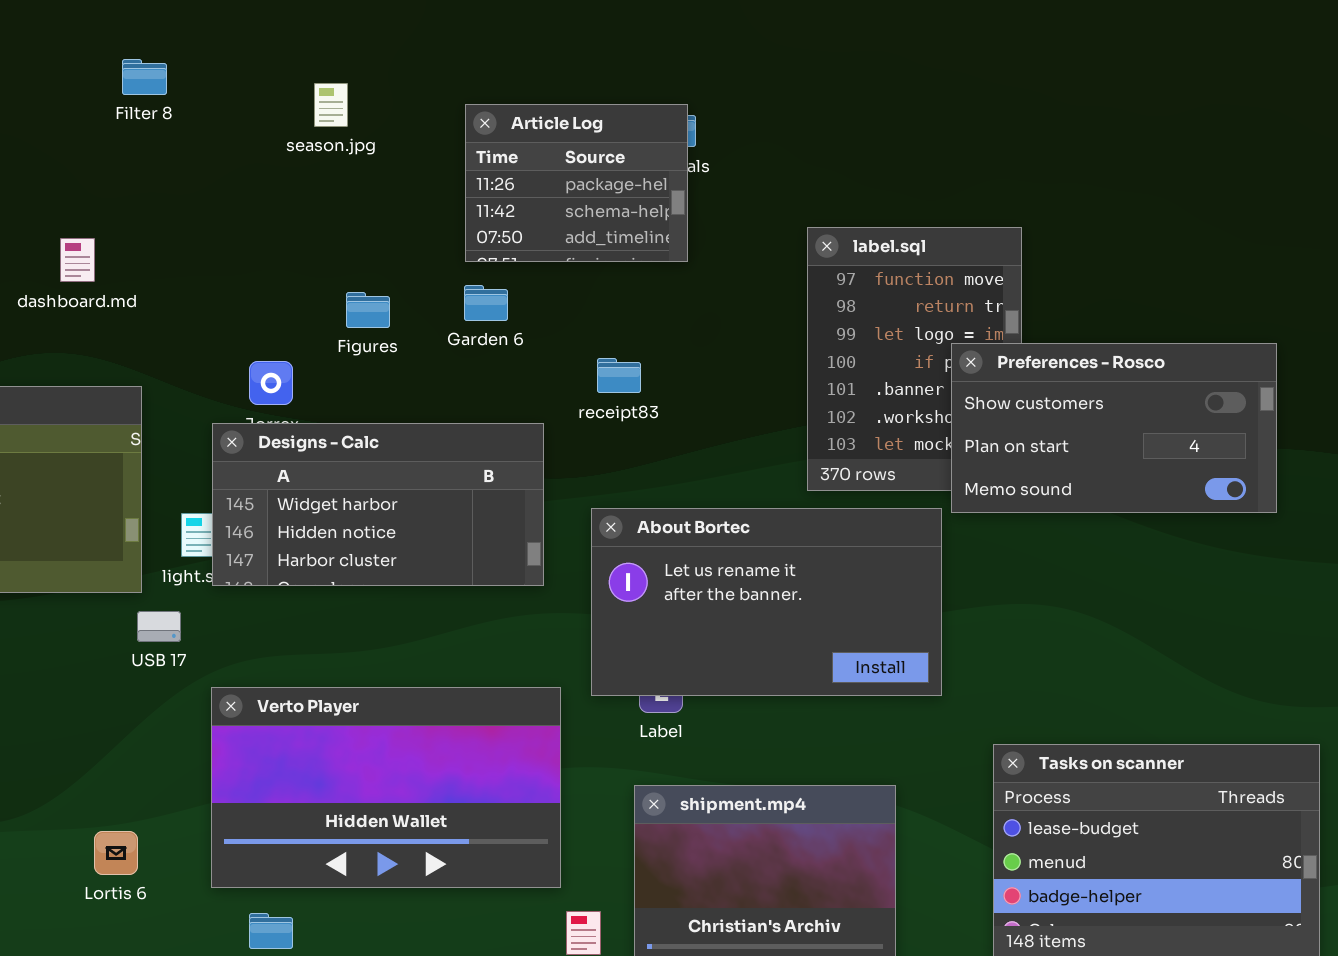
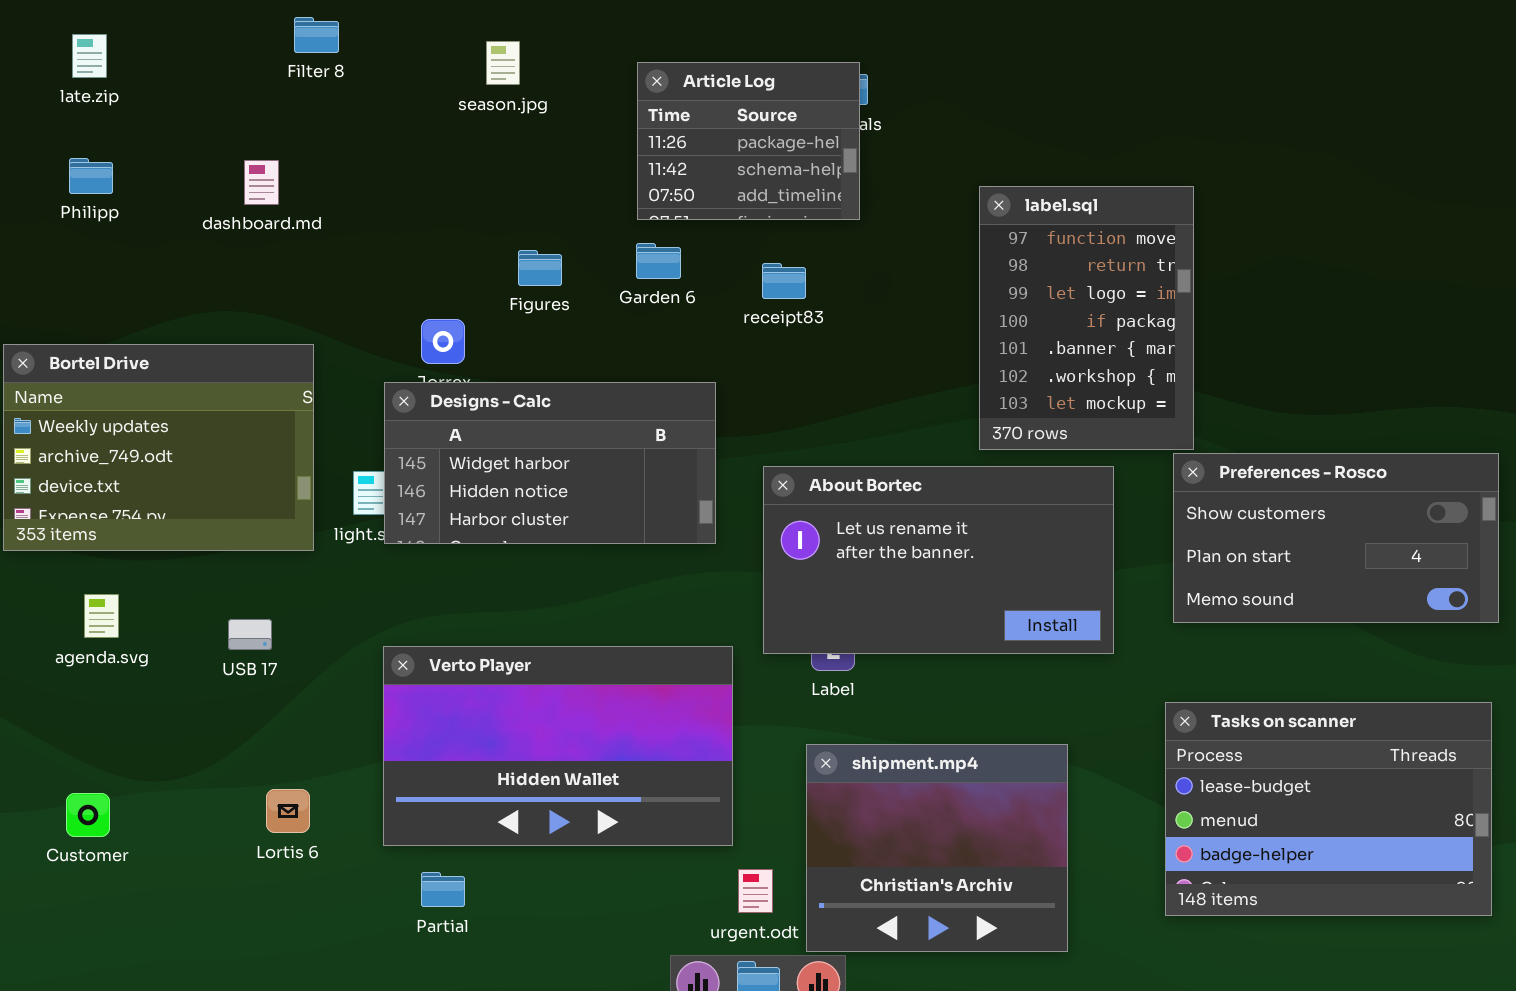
dashboard.md: [60,238,95,282] -> [244,160,279,205], moved
Preferences - Rosco: [951,343,1277,513] -> [1173,453,1499,623], moved
receipt83: [597,358,641,393] -> [762,263,806,299], moved
USB 17: [137,611,181,642] -> [228,619,272,650], moved

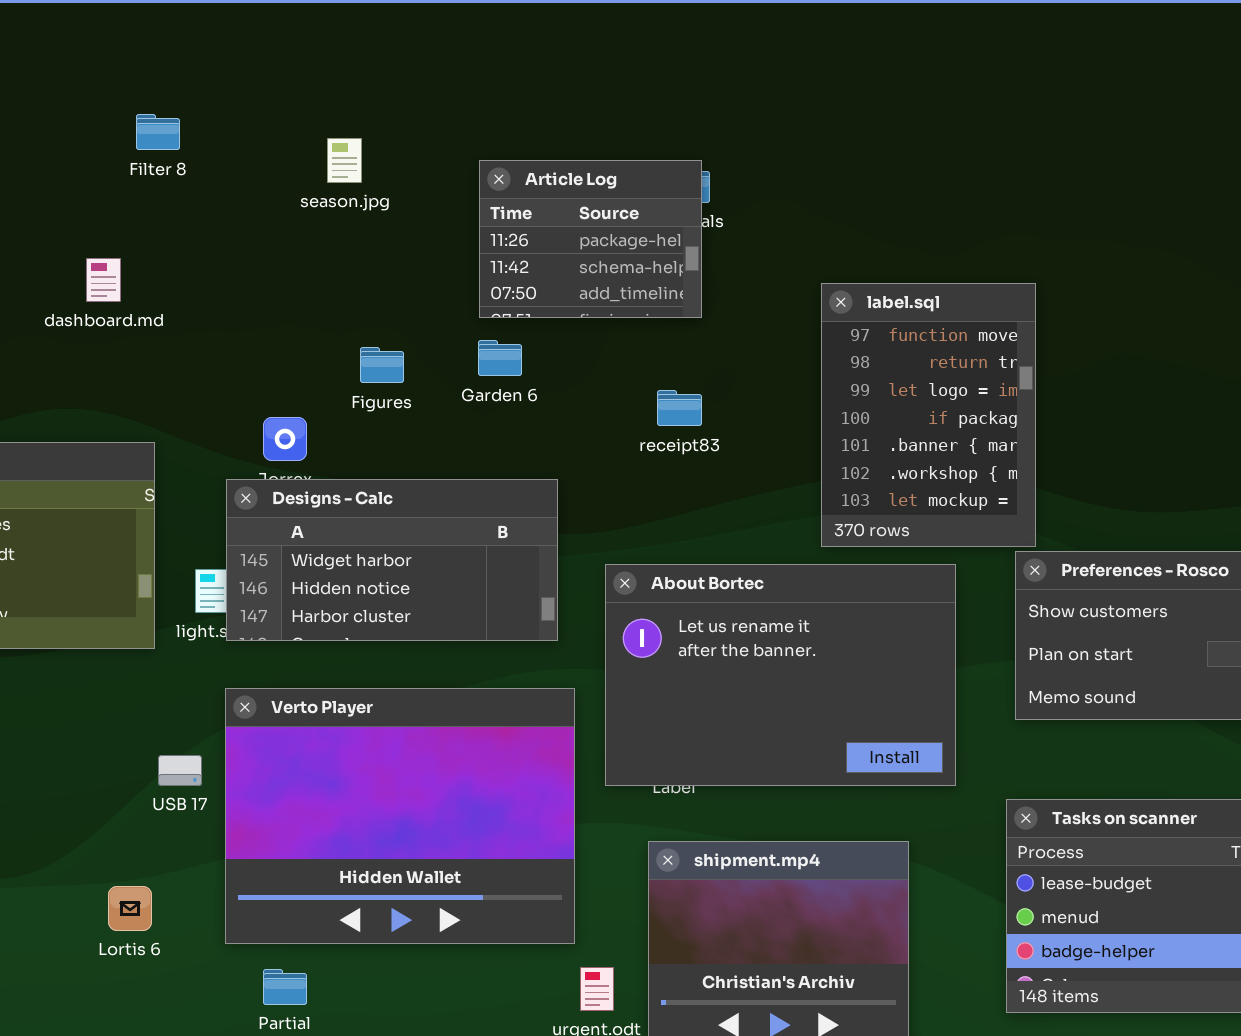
receipt83: [762,263,806,299] -> [657,390,702,426], moved
About Bortec: [763,466,1114,654] -> [605,564,956,786], resized
USB 17: [228,619,272,650] -> [158,755,202,786], moved
Verto Player: [383,646,733,846] -> [225,688,575,944], resized

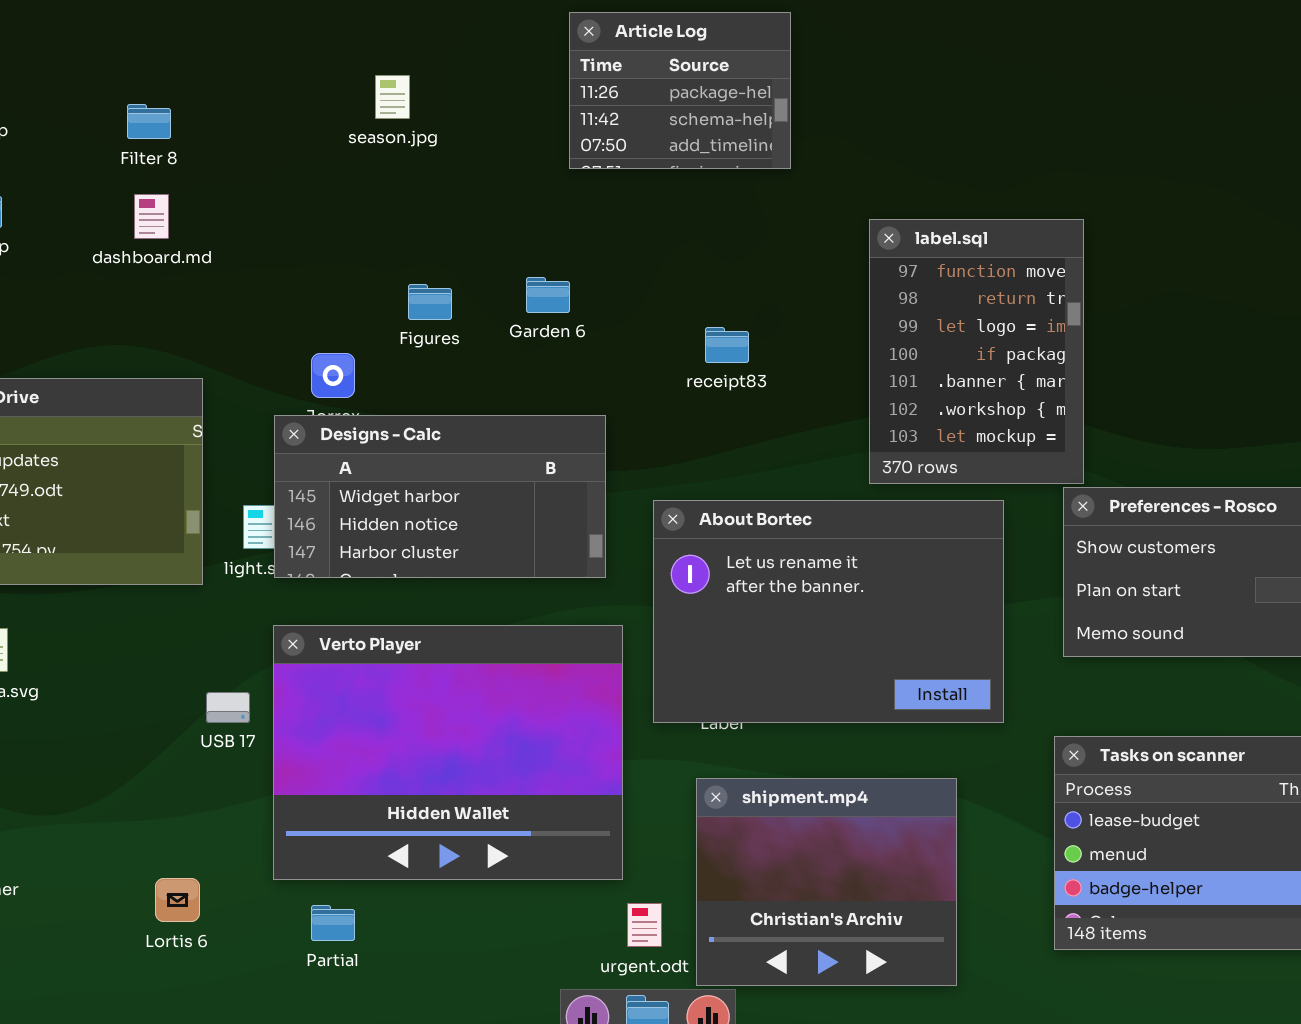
Filter 8: [136,114,180,150] -> [127,104,171,139], moved
Article Log: [479,160,702,318] -> [569,12,791,169], moved
Lortis 6: [108,886,152,931] -> [155,878,200,922], moved

